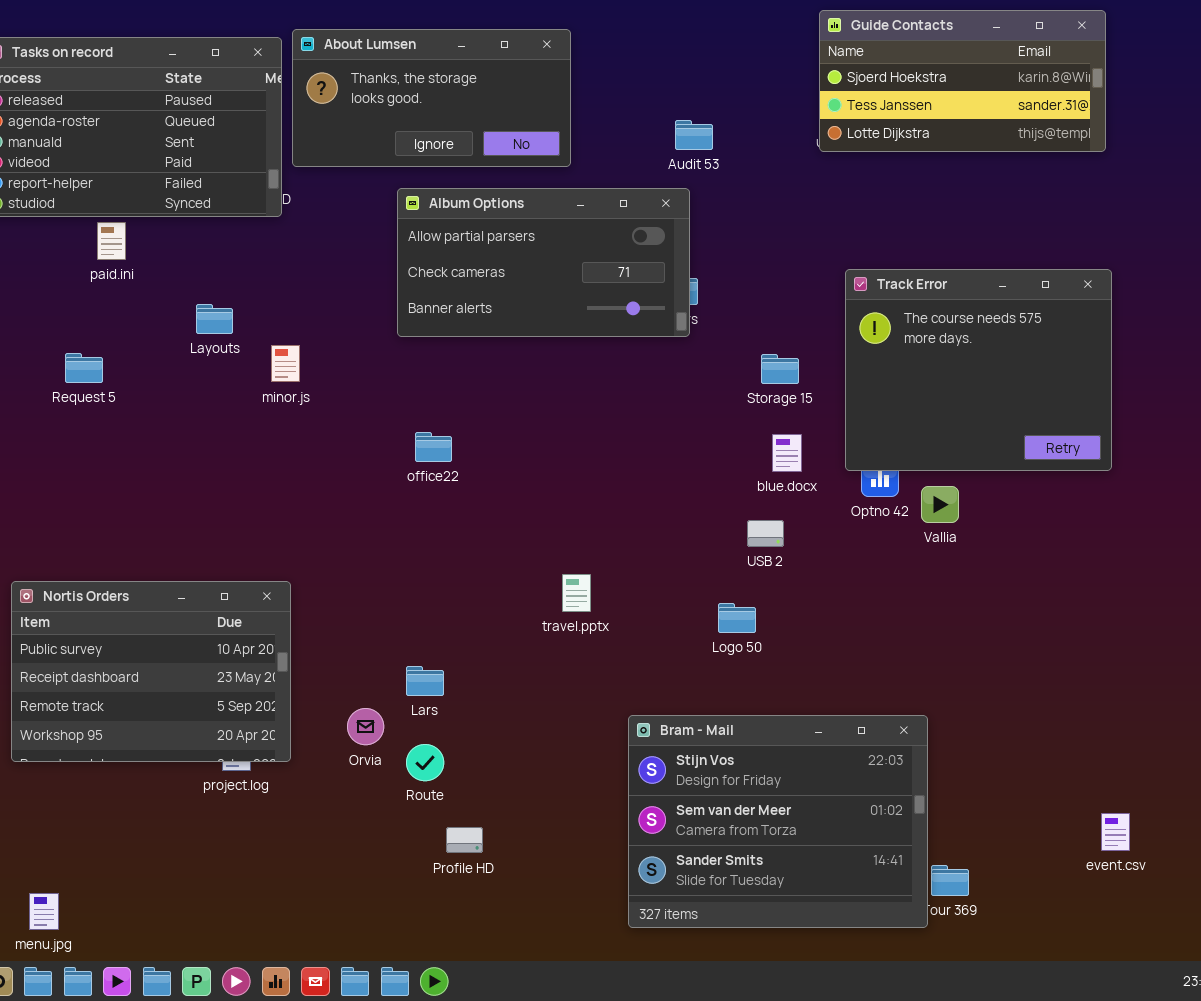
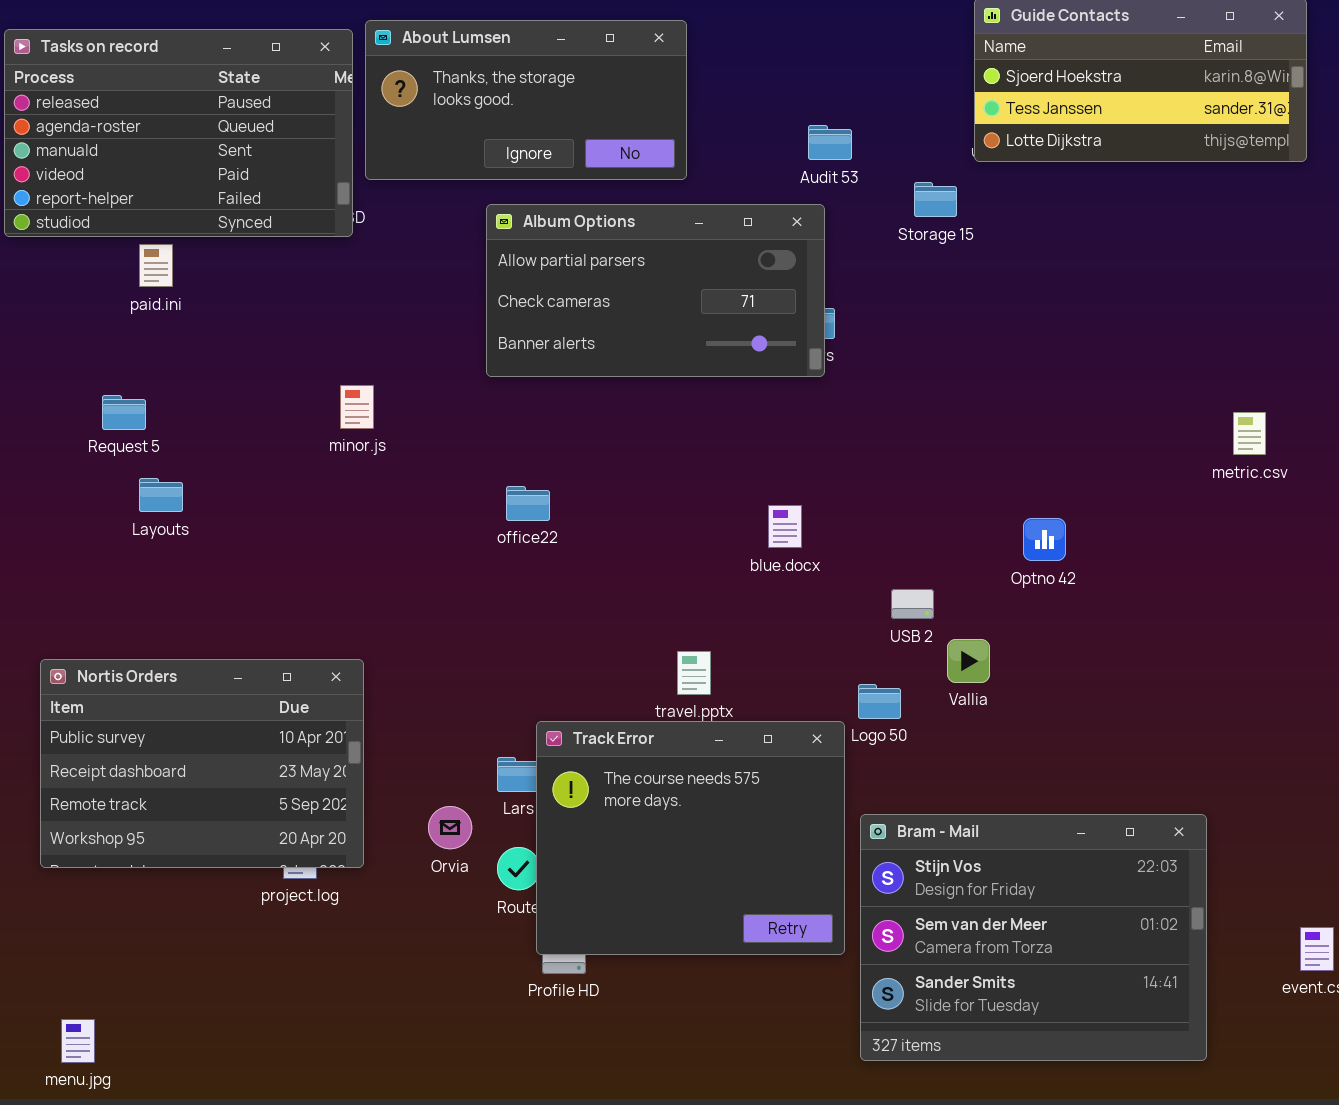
Track Error: [845,269,1112,471] -> [536,721,845,955], moved
Layouts: [196,304,233,334] -> [139,478,183,512], moved
Storage 15: [761,354,799,384] -> [914,182,957,217], moved
blue.docx: [772,434,802,472] -> [768,505,802,548], moved
Vallia: [921,486,959,523] -> [947,639,990,683], moved
Bram - Mail: [628,715,928,928] -> [860,814,1207,1061], moved

